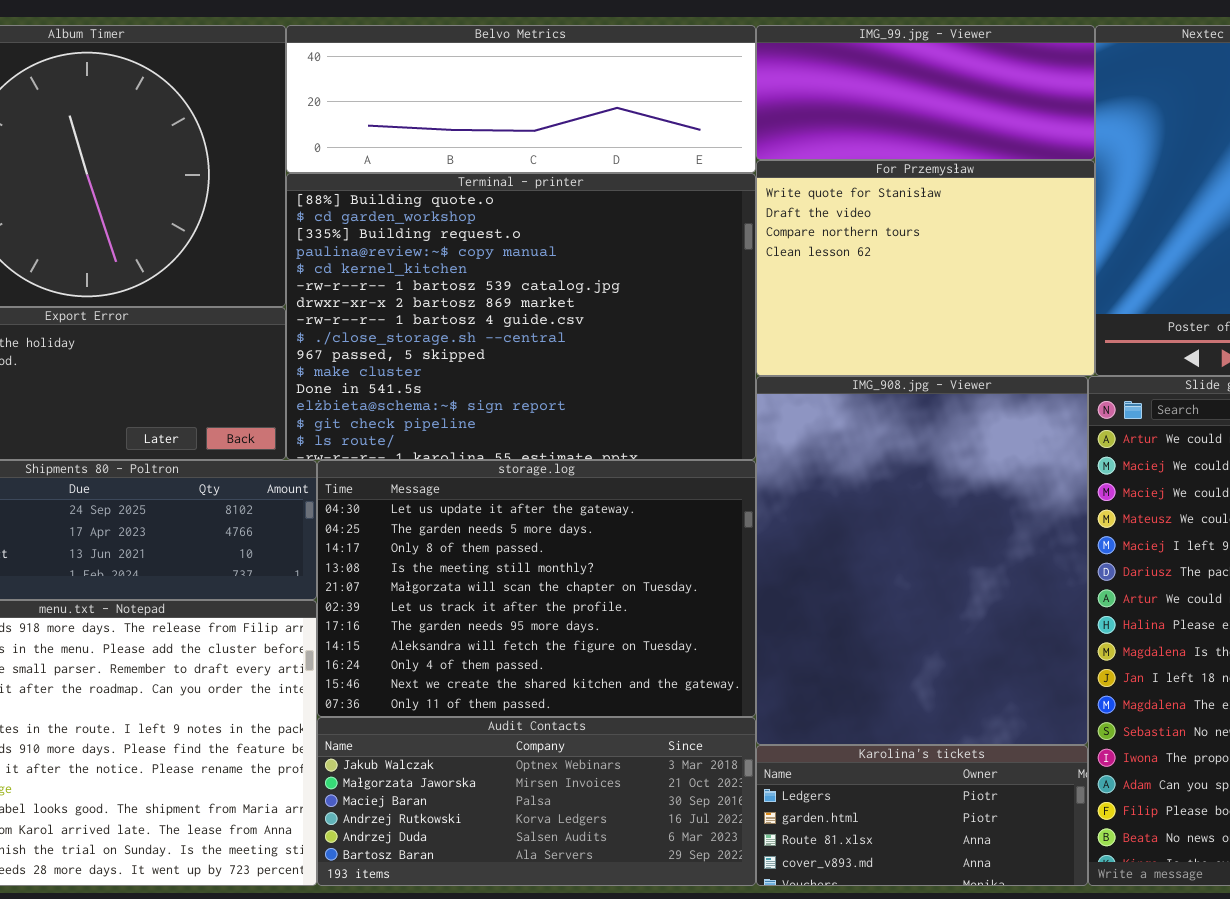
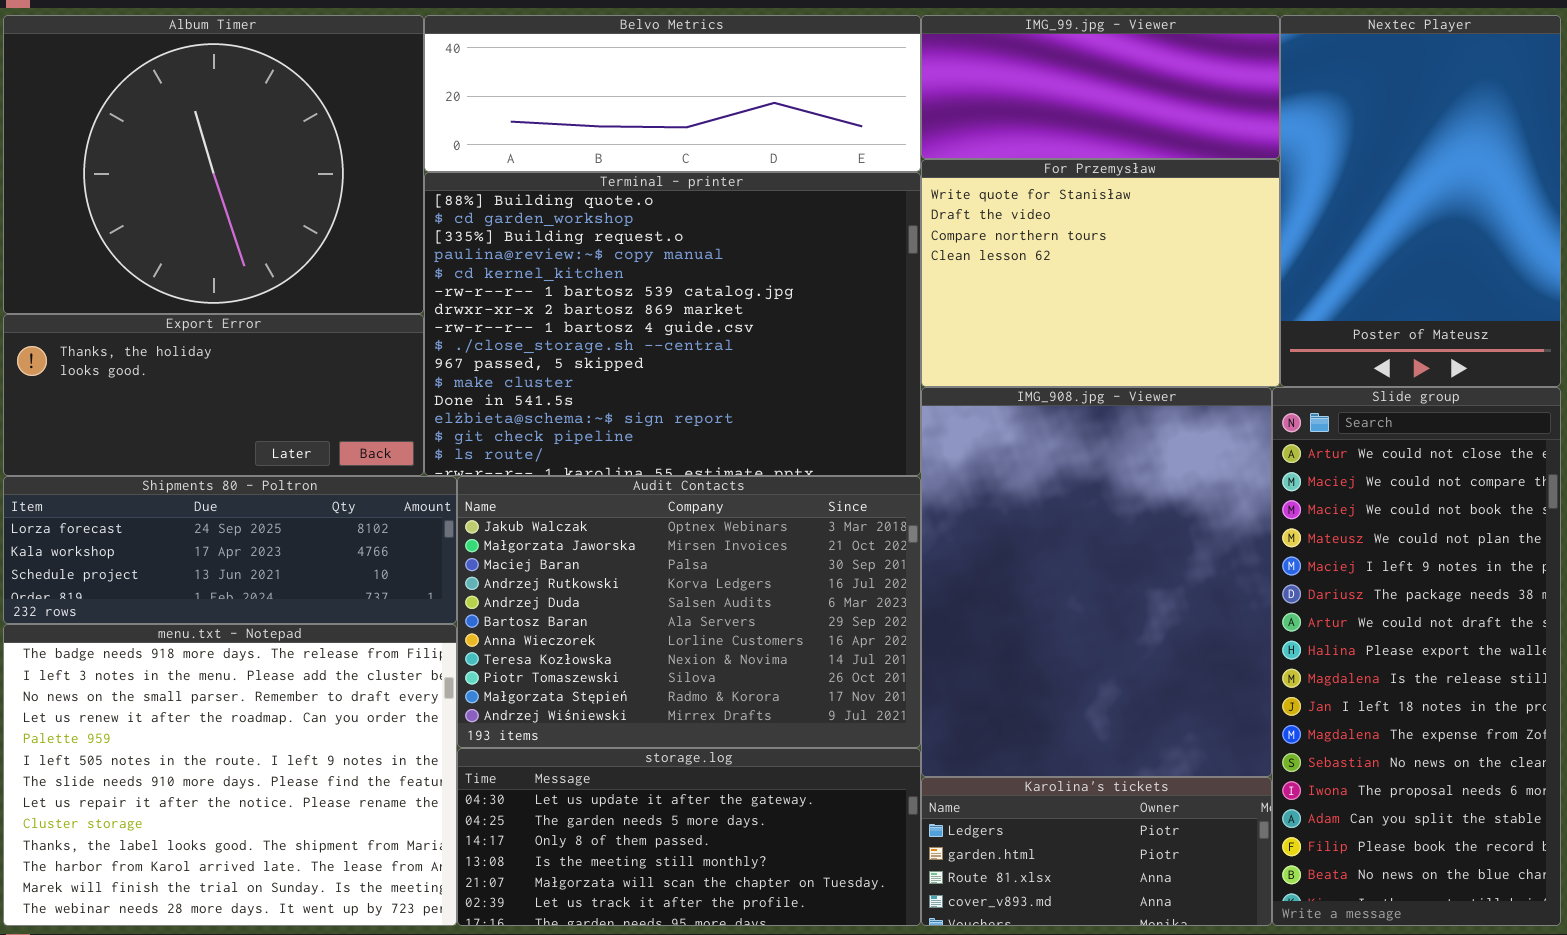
storage.log: [317,460,756,717] -> [457,748,921,926], moved, resized
Audit Contacts: [317,717,756,886] -> [457,476,921,748], moved, resized

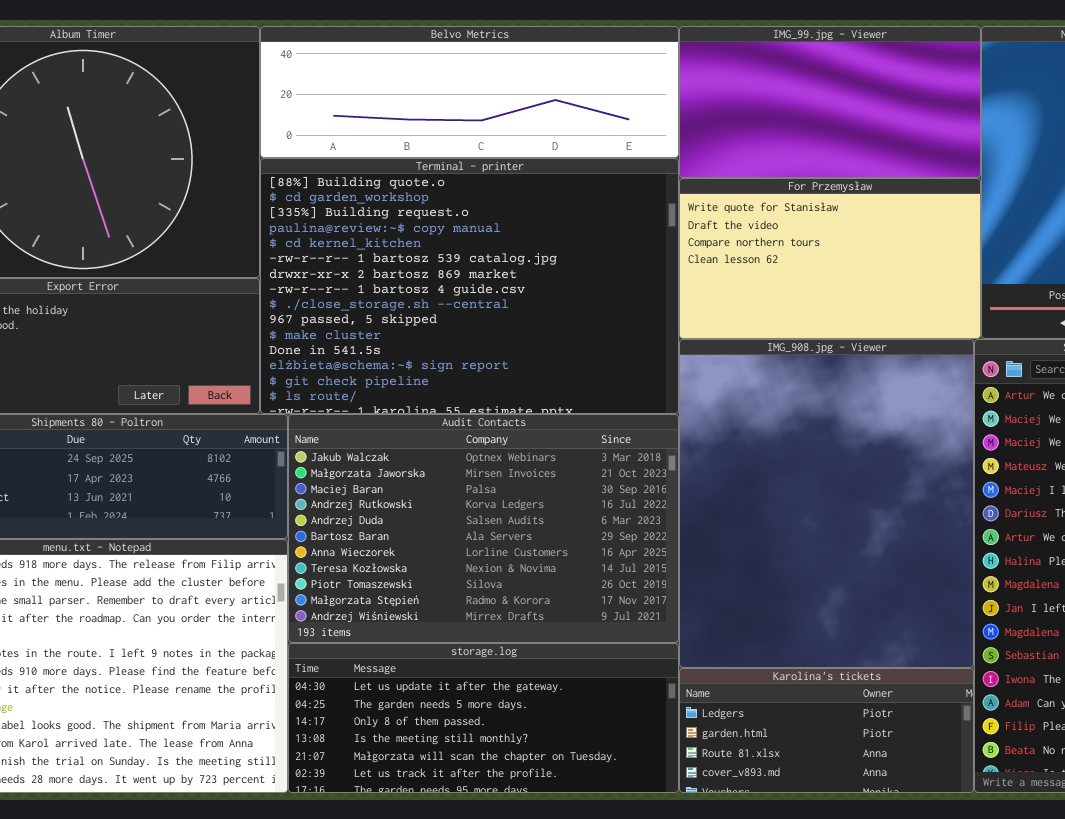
IMG_99.jpg - Viewer: [921,15,1280,159] -> [679,26,981,178], resized
For Przemysław: [921,159,1280,387] -> [679,178,981,339], resized

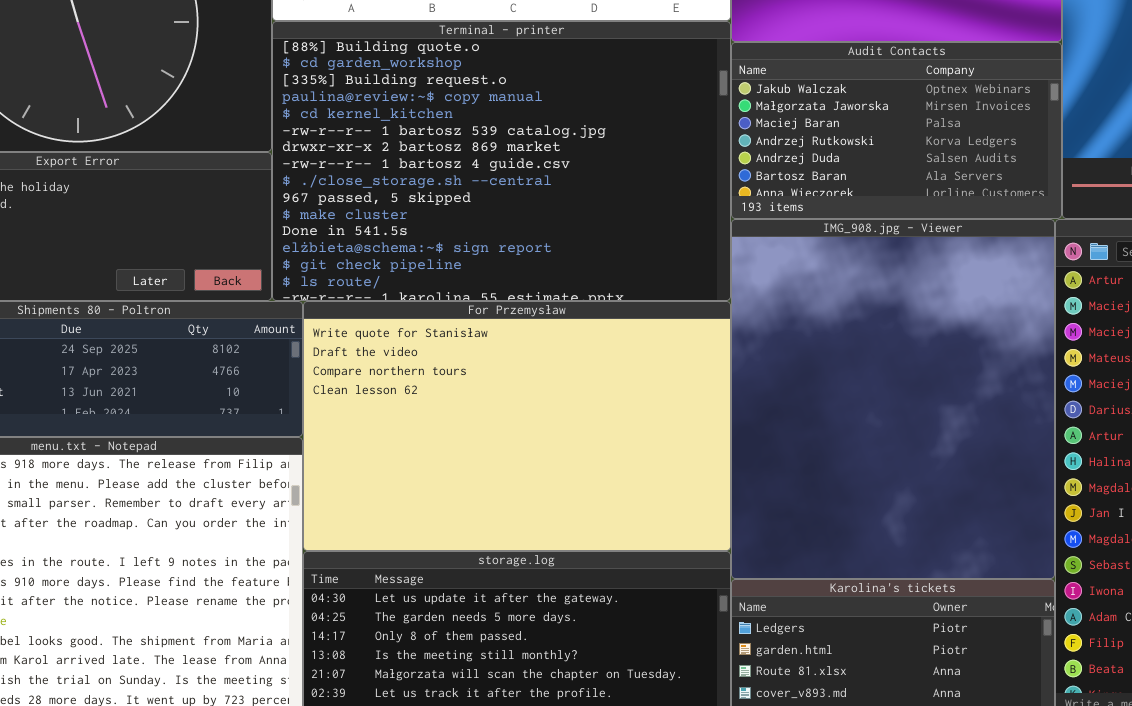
For Przemysław: [679,178,981,339] -> [303,301,731,551], moved, resized
Audit Contacts: [288,414,679,643] -> [731,42,1062,219], moved, resized

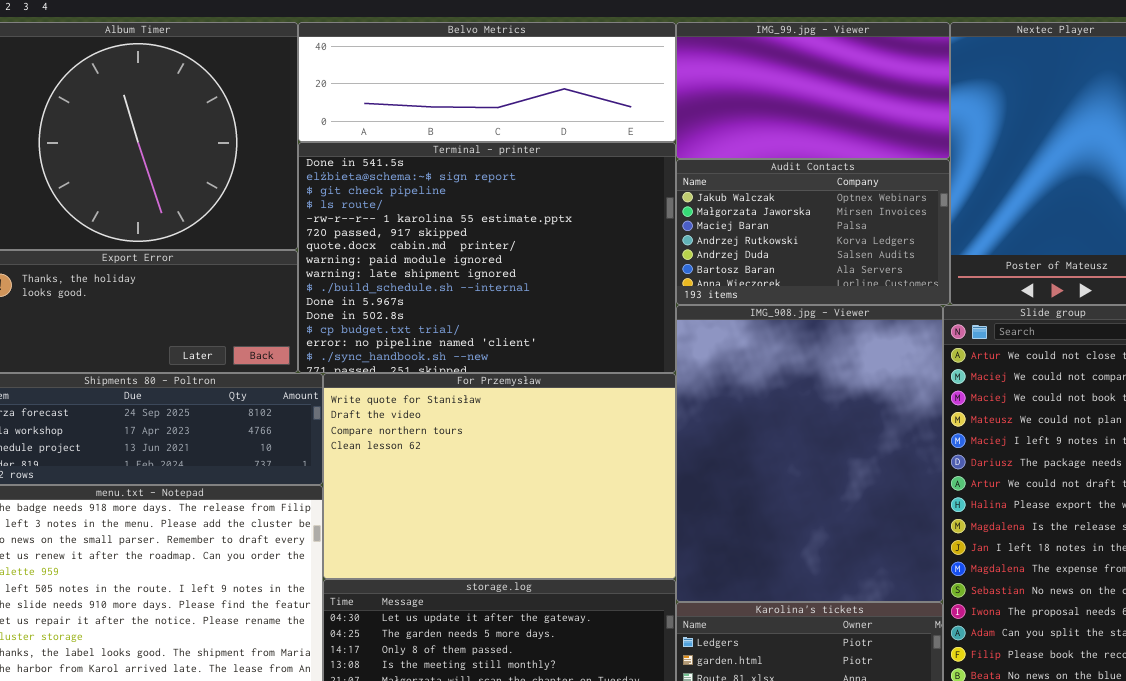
Terminal - printer: [272,21,731,301] -> [298,142,676,373], scrolled down 11 rows

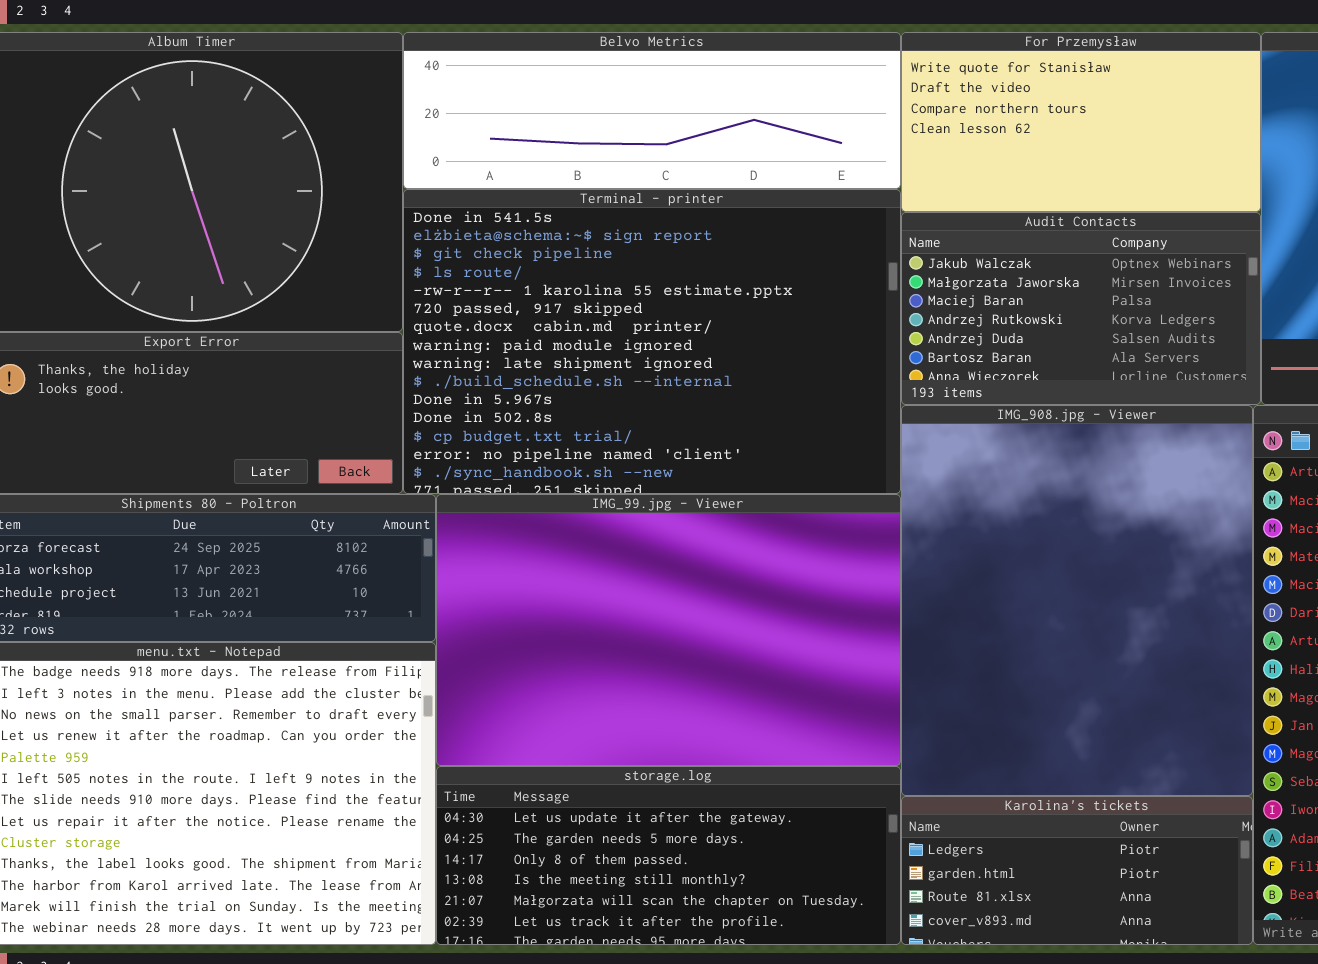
IMG_99.jpg - Viewer: [676,22,950,159] -> [436,494,901,766], moved, resized
For Przemysław: [323,373,676,579] -> [901,32,1261,212], moved, resized

